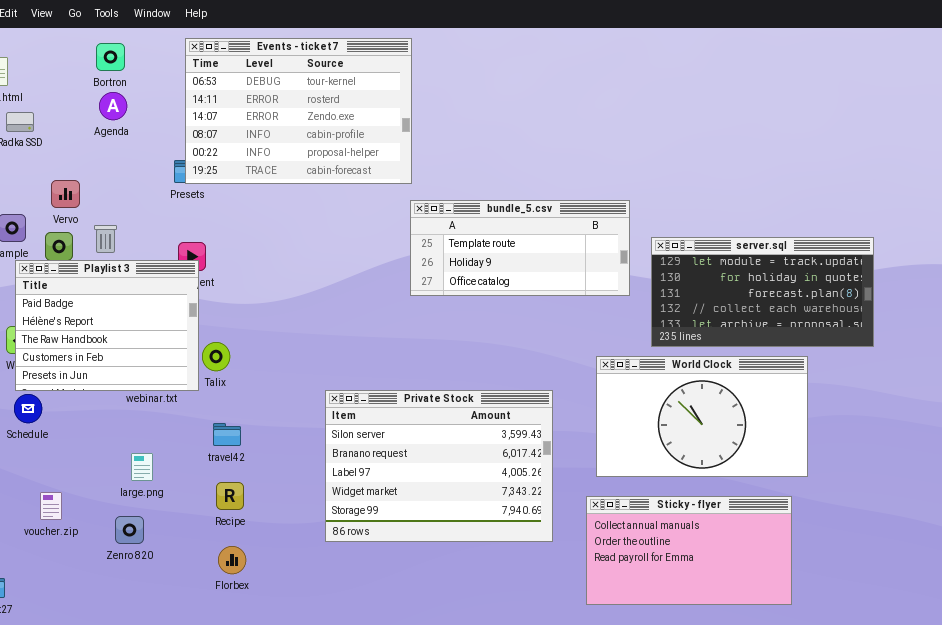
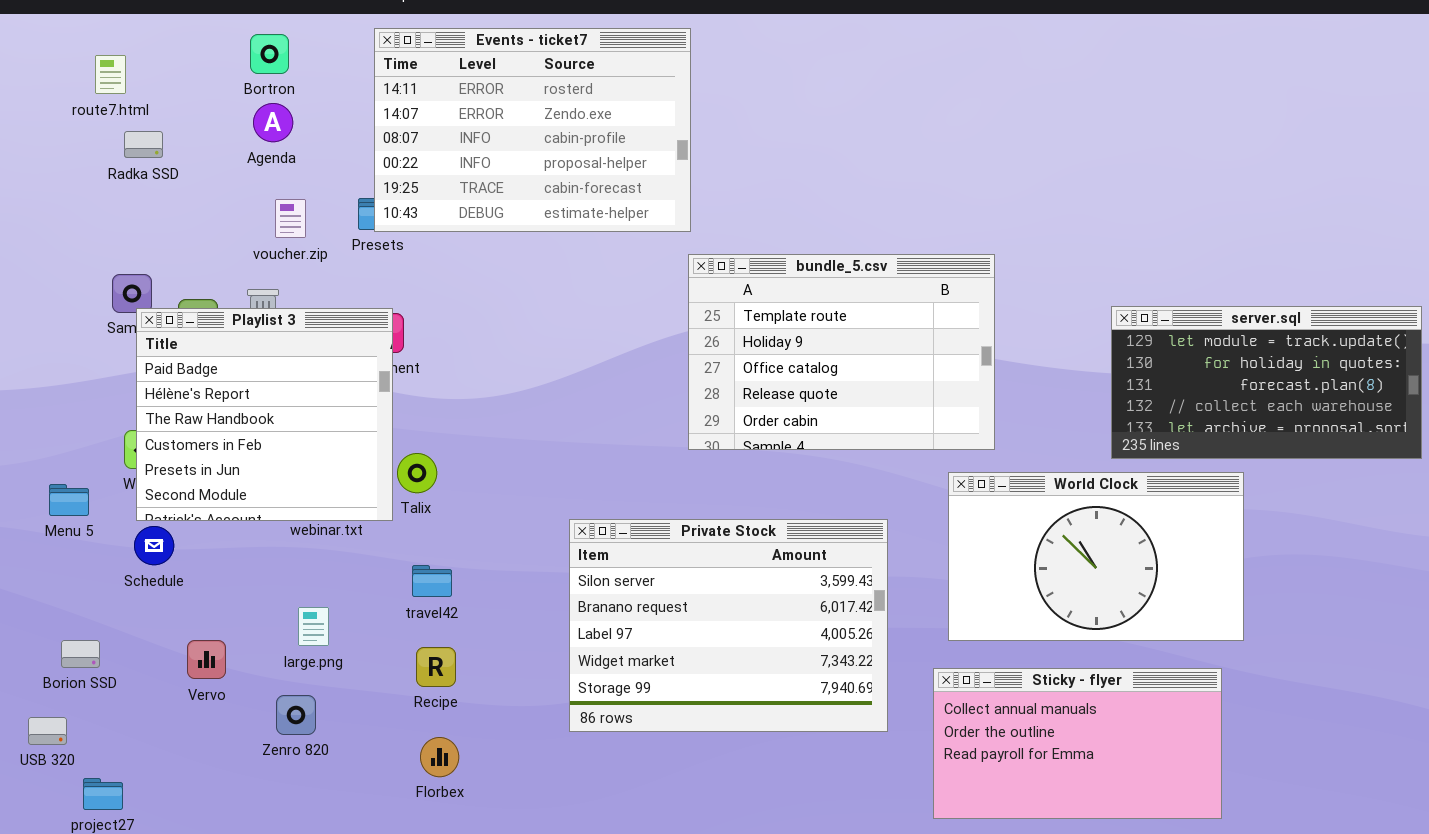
Events - ticket7: [185,38,412,184] -> [374,28,691,232], scrolled down 1 row
Vervo: [51,180,80,208] -> [187,640,226,679], moved
bundle_5.csv: [410,200,630,296] -> [688,254,995,450], resized
server.sql: [651,237,874,347] -> [1111,306,1422,459], moved
Playlist 3: [15,260,199,391] -> [136,308,393,521], resized
voucher.zip: [40,492,62,520] -> [275,199,306,238], moved

